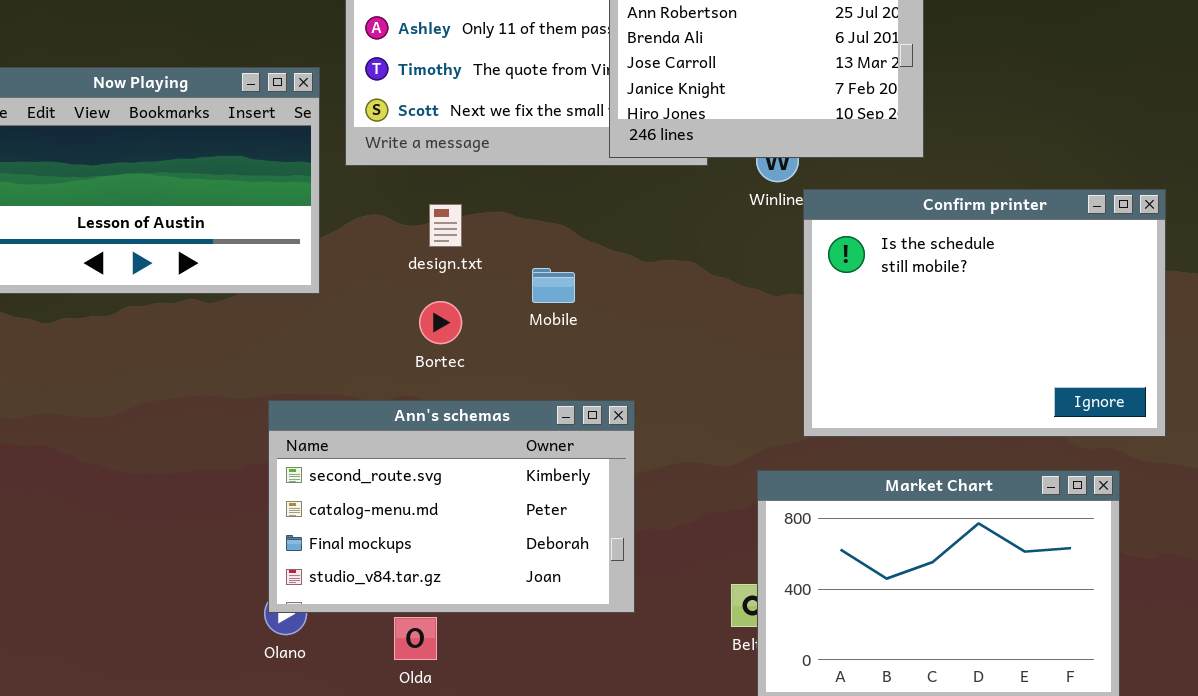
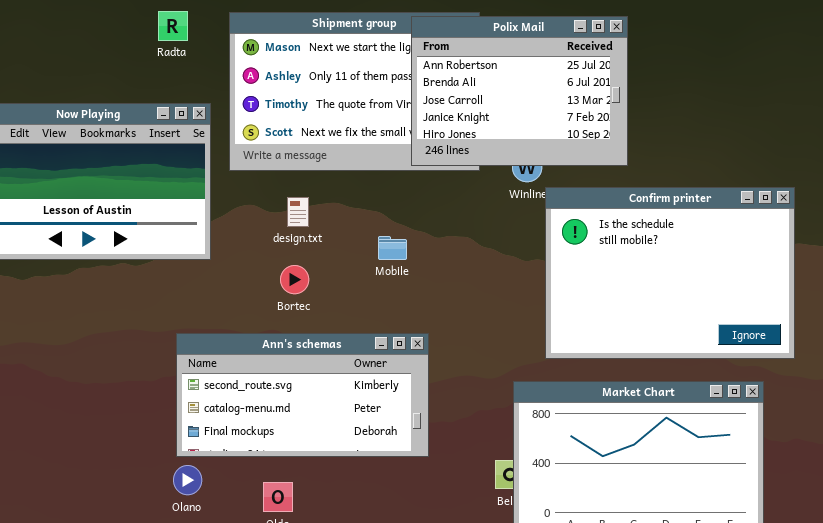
Mobile: [532,268,575,303] -> [378,236,407,260], moved
Ann's schemas: [268,400,635,613] -> [176,333,429,457], resized

